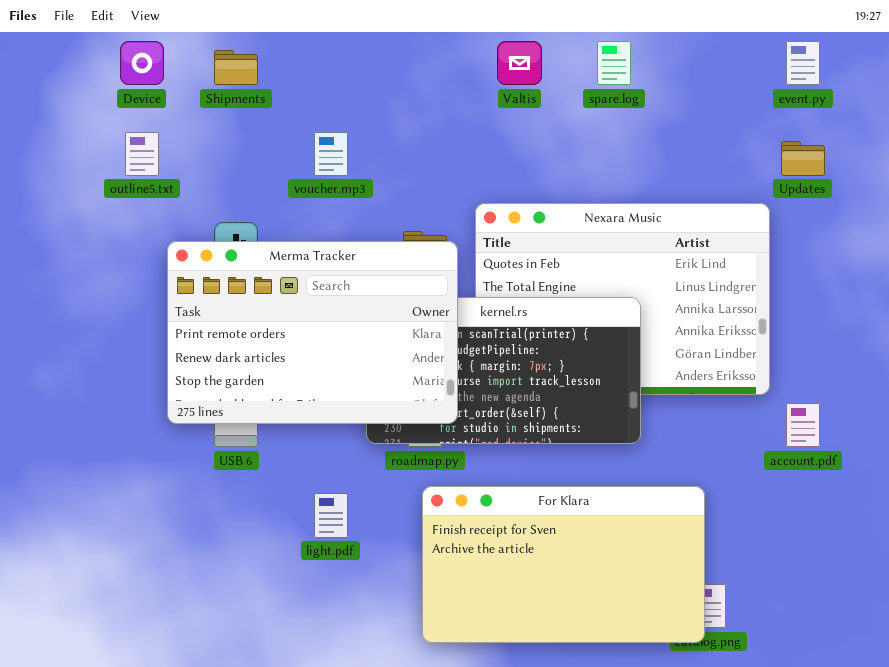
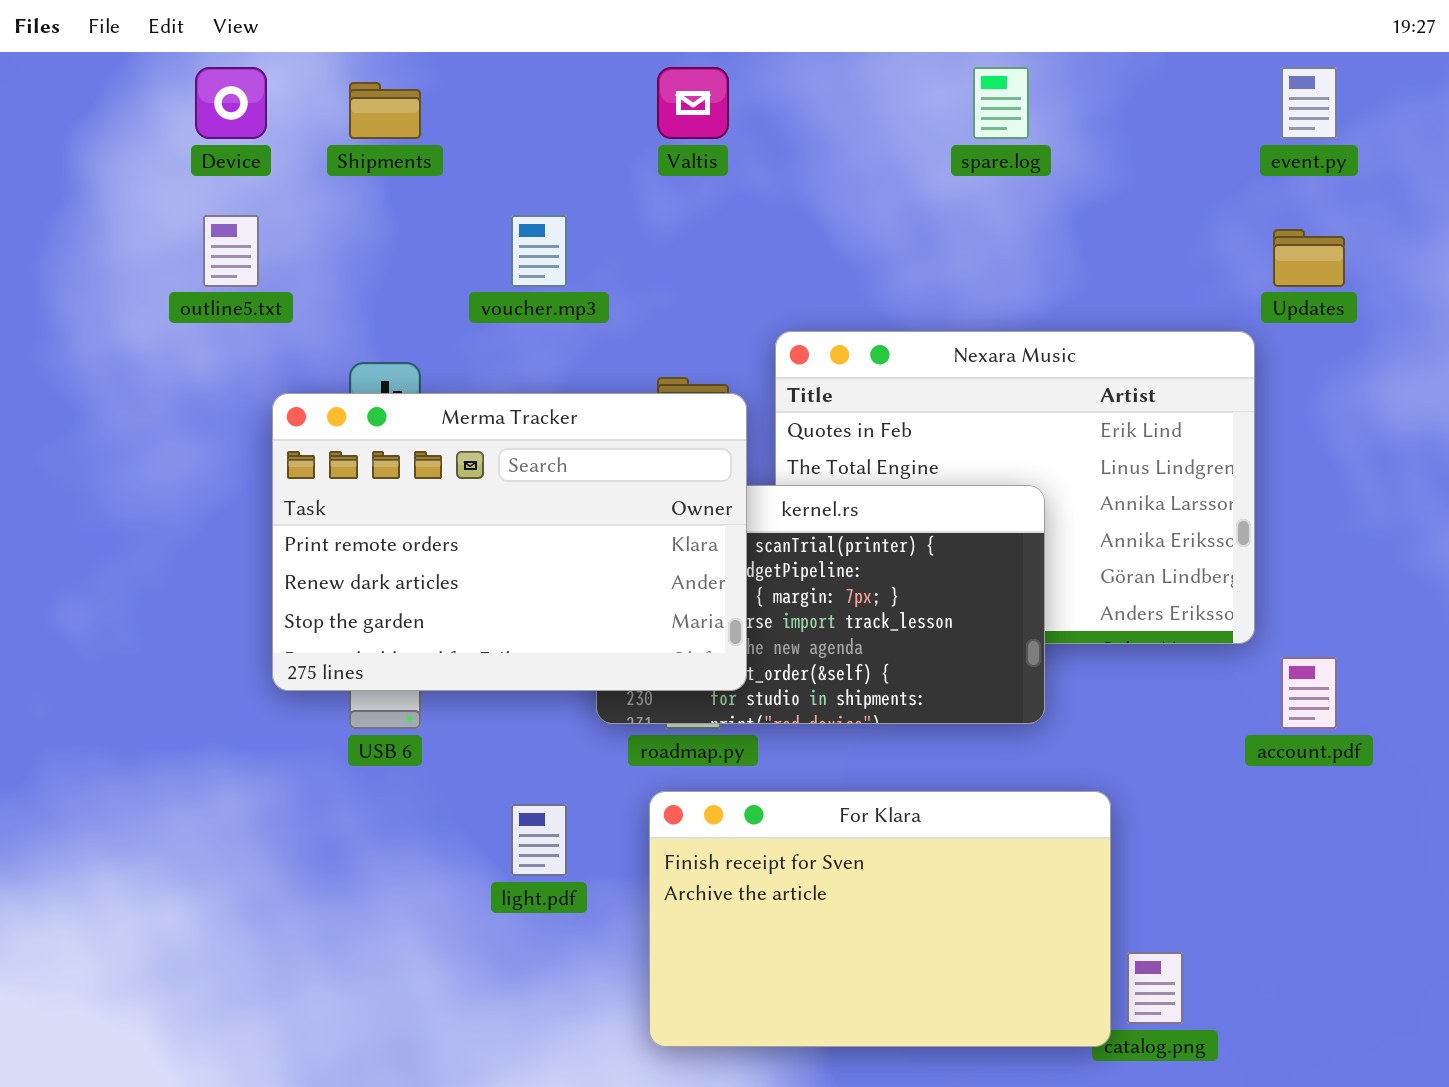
Valtis: [497,41,542,85] -> [657,67,729,139], moved
For Klara: [422,486,705,643] -> [649,791,1111,1047], moved

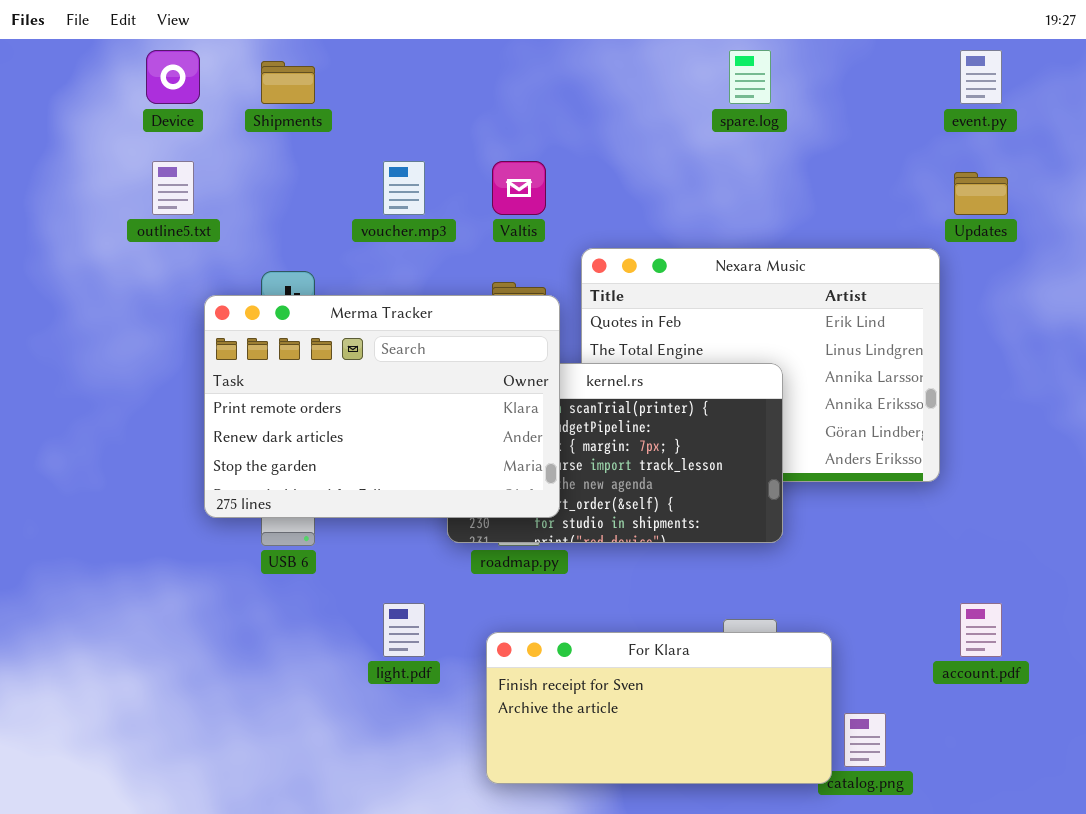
Valtis: [657,67,729,139] -> [492,161,546,215], moved
account.pdf: [1281,657,1337,729] -> [960,603,1002,657], moved
For Klara: [649,791,1111,1047] -> [486,632,832,784], resized

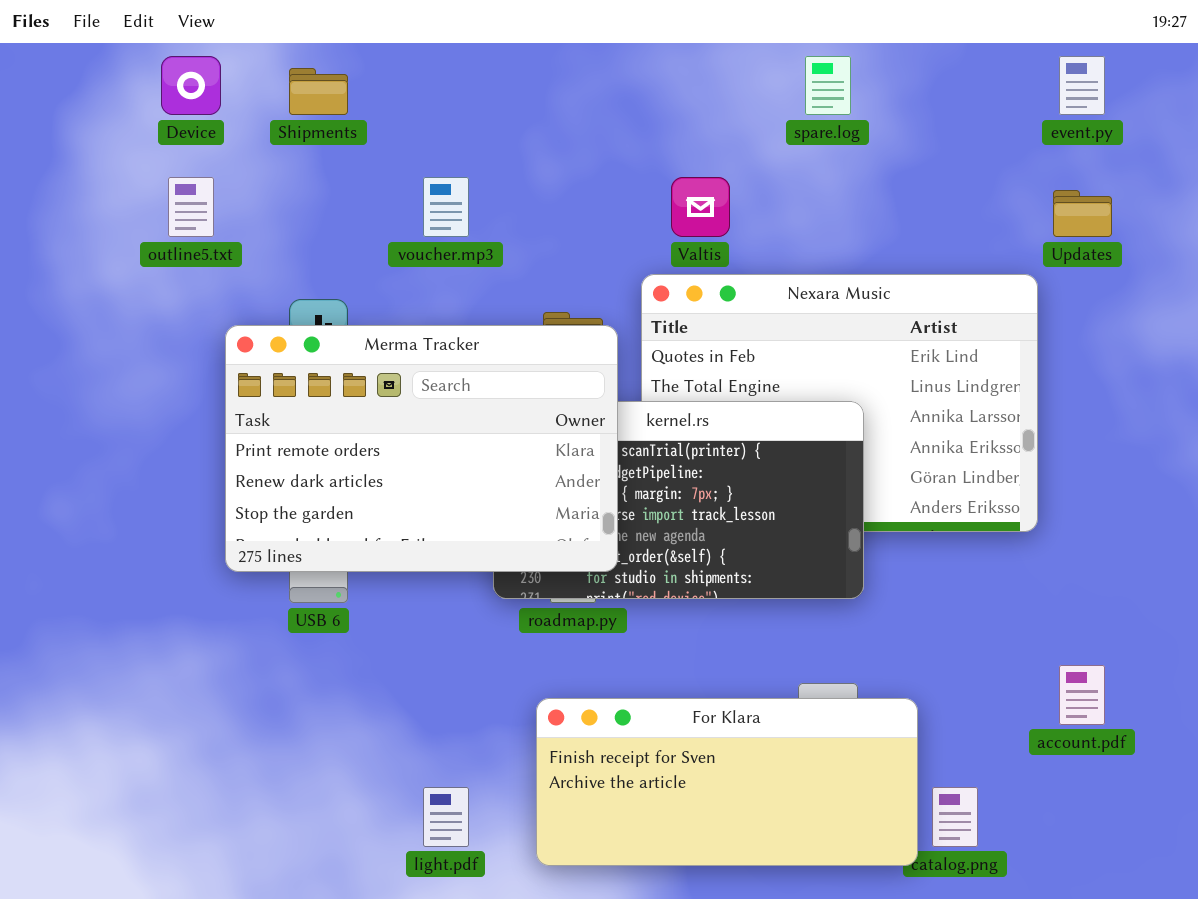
Valtis: [492,161,546,215] -> [671,177,730,237], moved
light.pdf: [383,603,425,657] -> [423,787,469,847], moved

